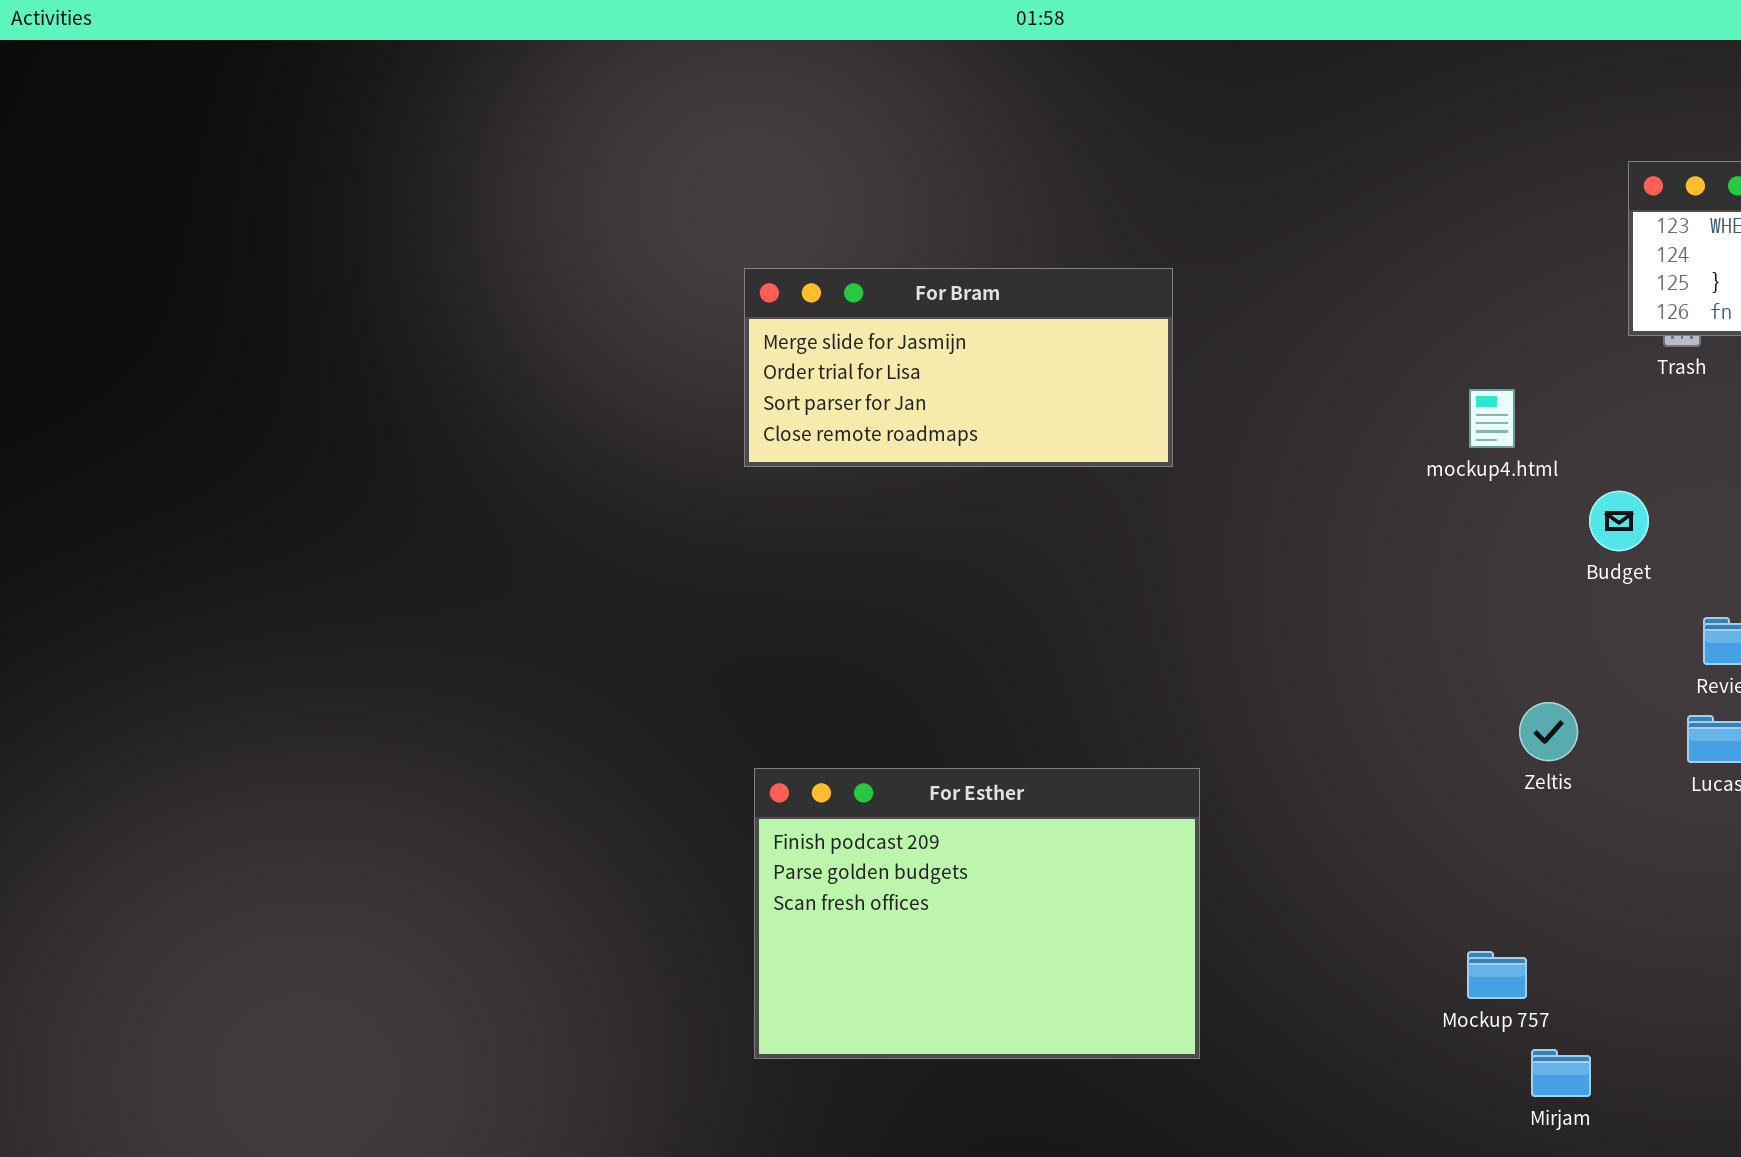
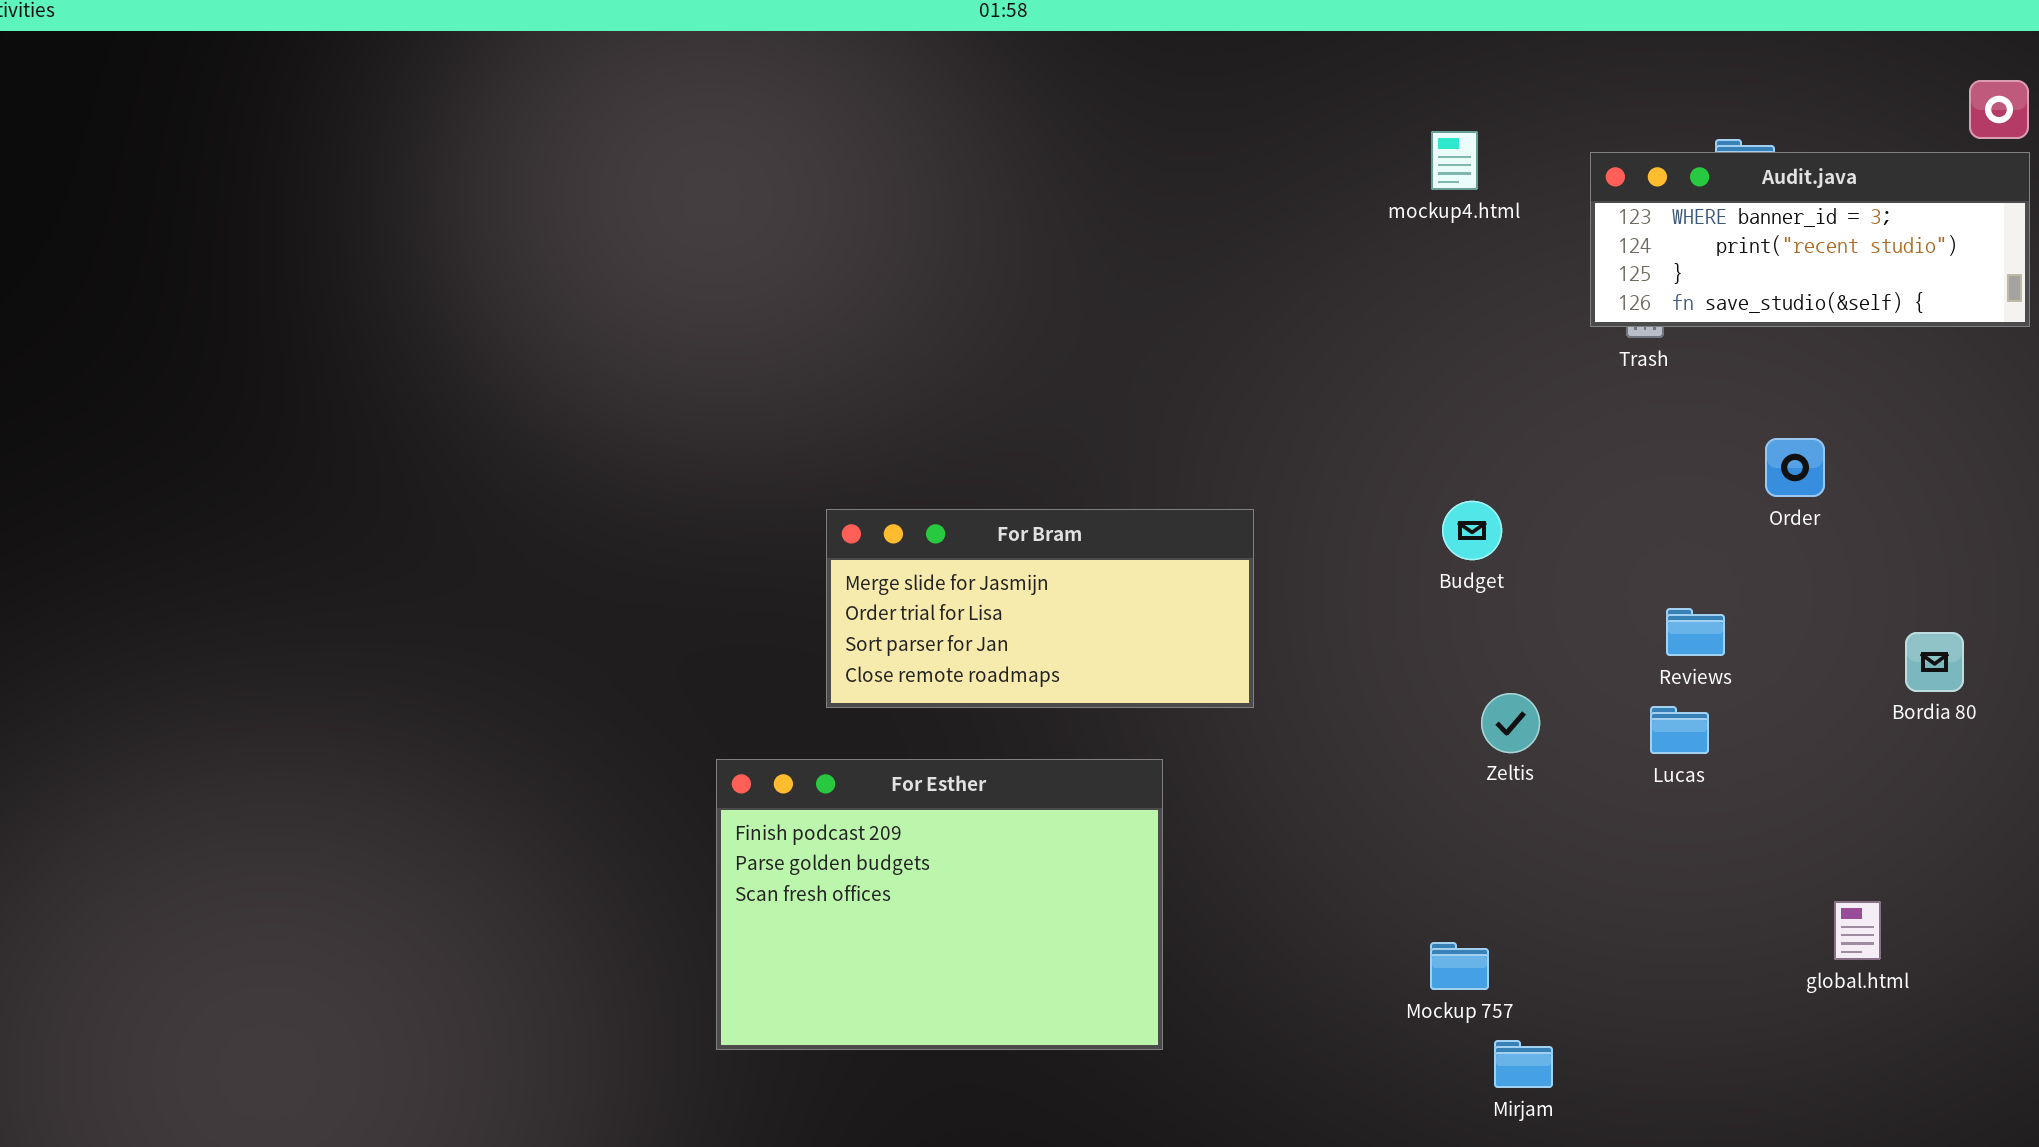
For Bram: [744,268,1173,467] -> [826,509,1254,708], moved
mockup4.html: [1469,389,1515,448] -> [1431,131,1478,190], moved
Budget: [1589,491,1649,551] -> [1442,501,1502,560], moved

